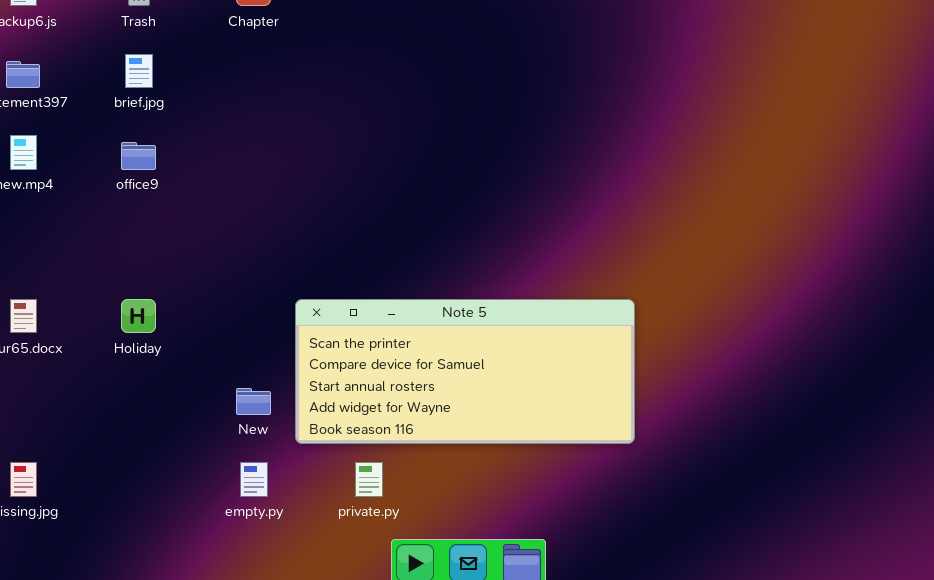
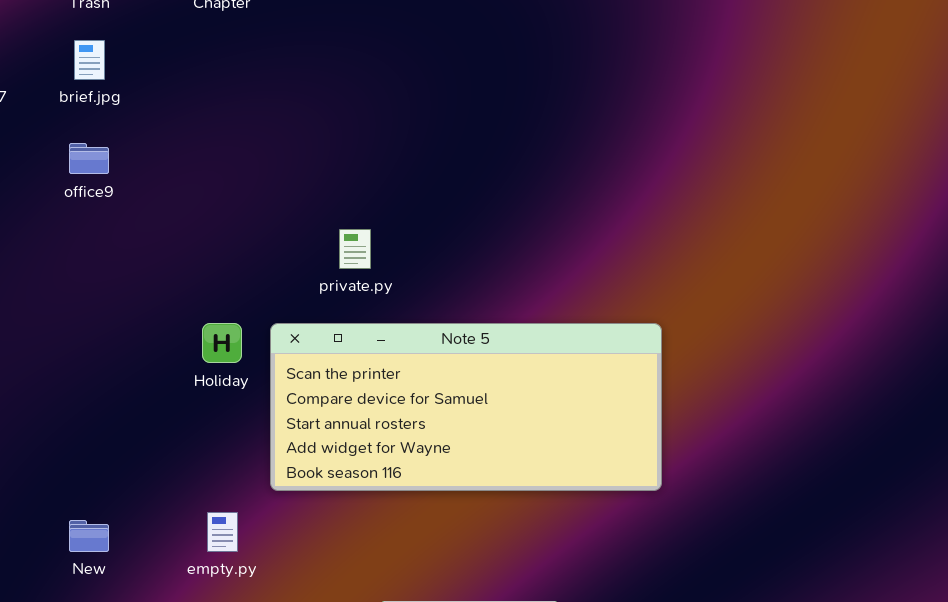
Holiday: [121,299,156,333] -> [202,323,242,363], moved
New: [236,388,271,415] -> [69,520,109,552], moved
private.py: [355,462,383,497] -> [339,229,371,269], moved

